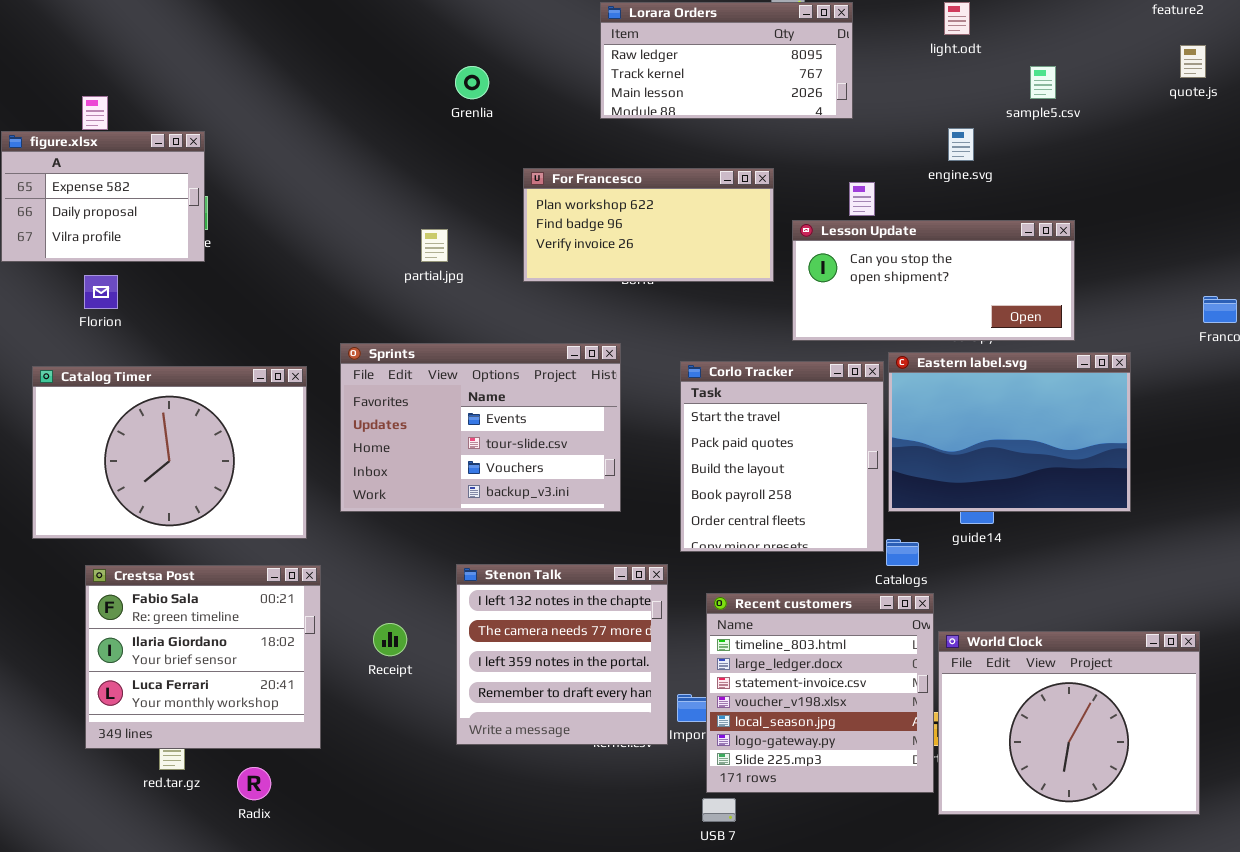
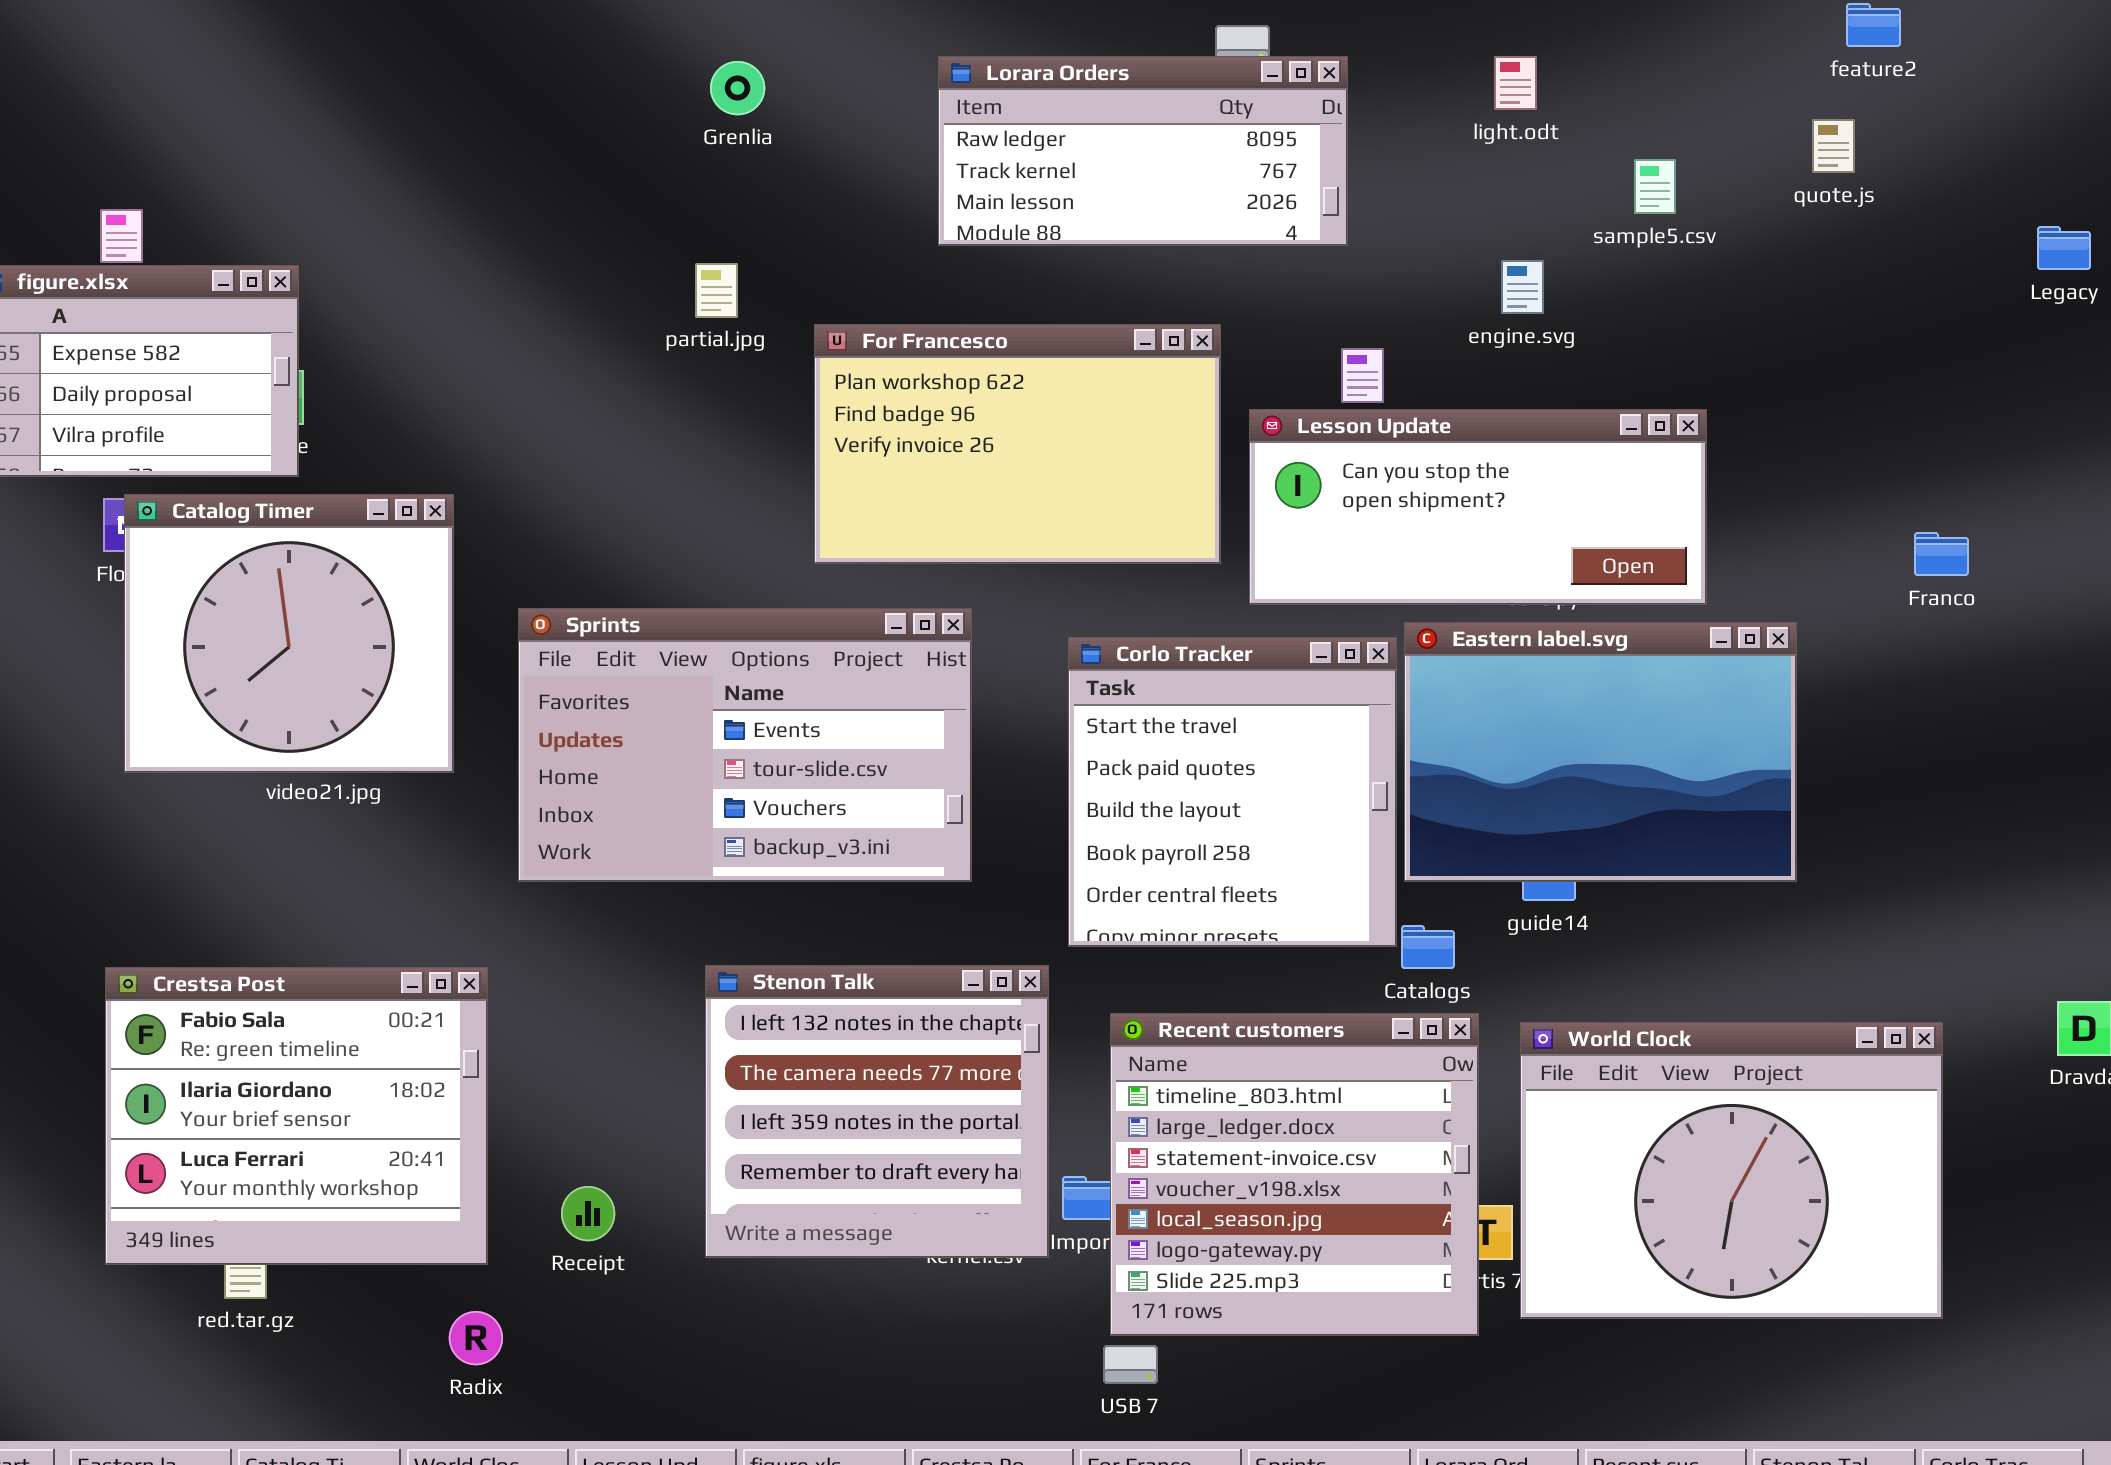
quote.js: [1180,45,1206,78] -> [1812,119,1855,173], moved
Grenlia: [455,66,489,99] -> [710,61,765,115], moved
For Francesco: [523,168,774,282] -> [814,324,1221,564], resized
partial.jpg: [421,229,448,262] -> [695,263,738,318], moved
Catalog Timer: [32,366,307,539] -> [124,494,454,773], moved, resized
Receipt: [373,623,407,656] -> [561,1186,615,1241], moved
World Clock: [938,631,1200,815] -> [1520,1022,1943,1319], moved
Radix: [237,767,271,800] -> [449,1311,503,1365], moved

